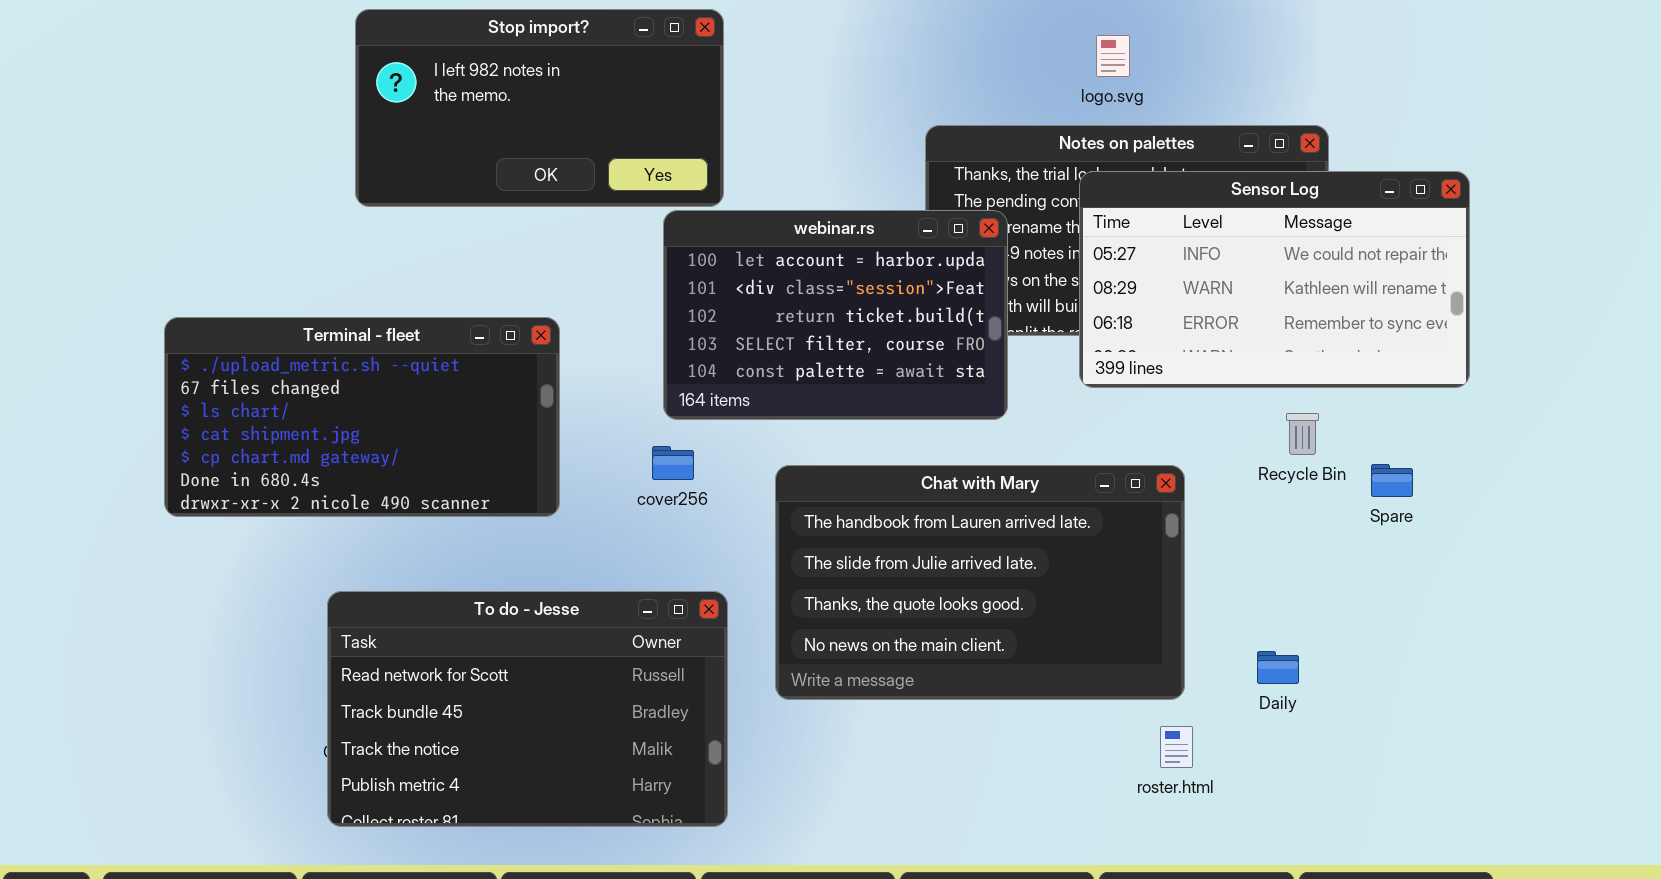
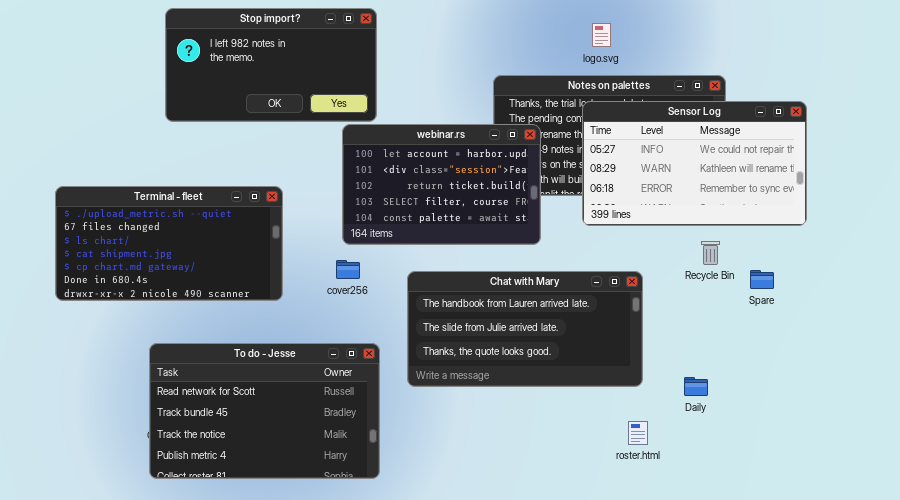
Chat with Mary: [775,465,1185,700] -> [407,271,643,387], resized

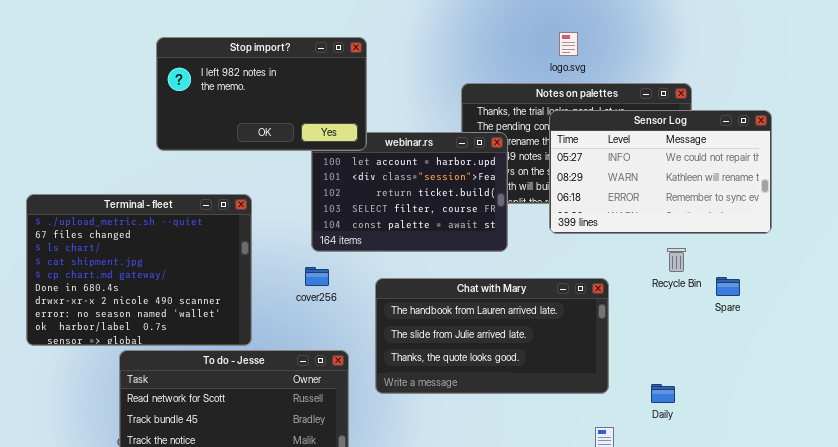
Stop import?: [165,8,377,122] -> [156,37,367,151], moved
Terminal - fleet: [55,186,283,301] -> [26,194,252,346], resized

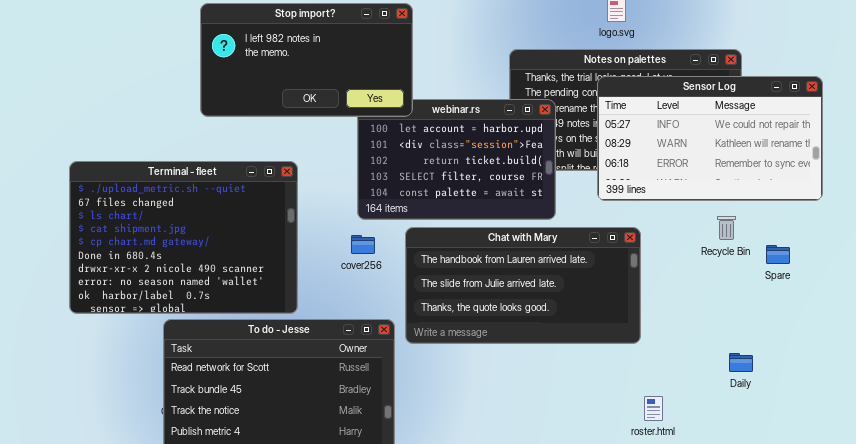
Chat with Mary: [375,278,609,394] -> [405,227,641,344], moved
Daily: [651,384,675,403] -> [729,353,753,372], moved

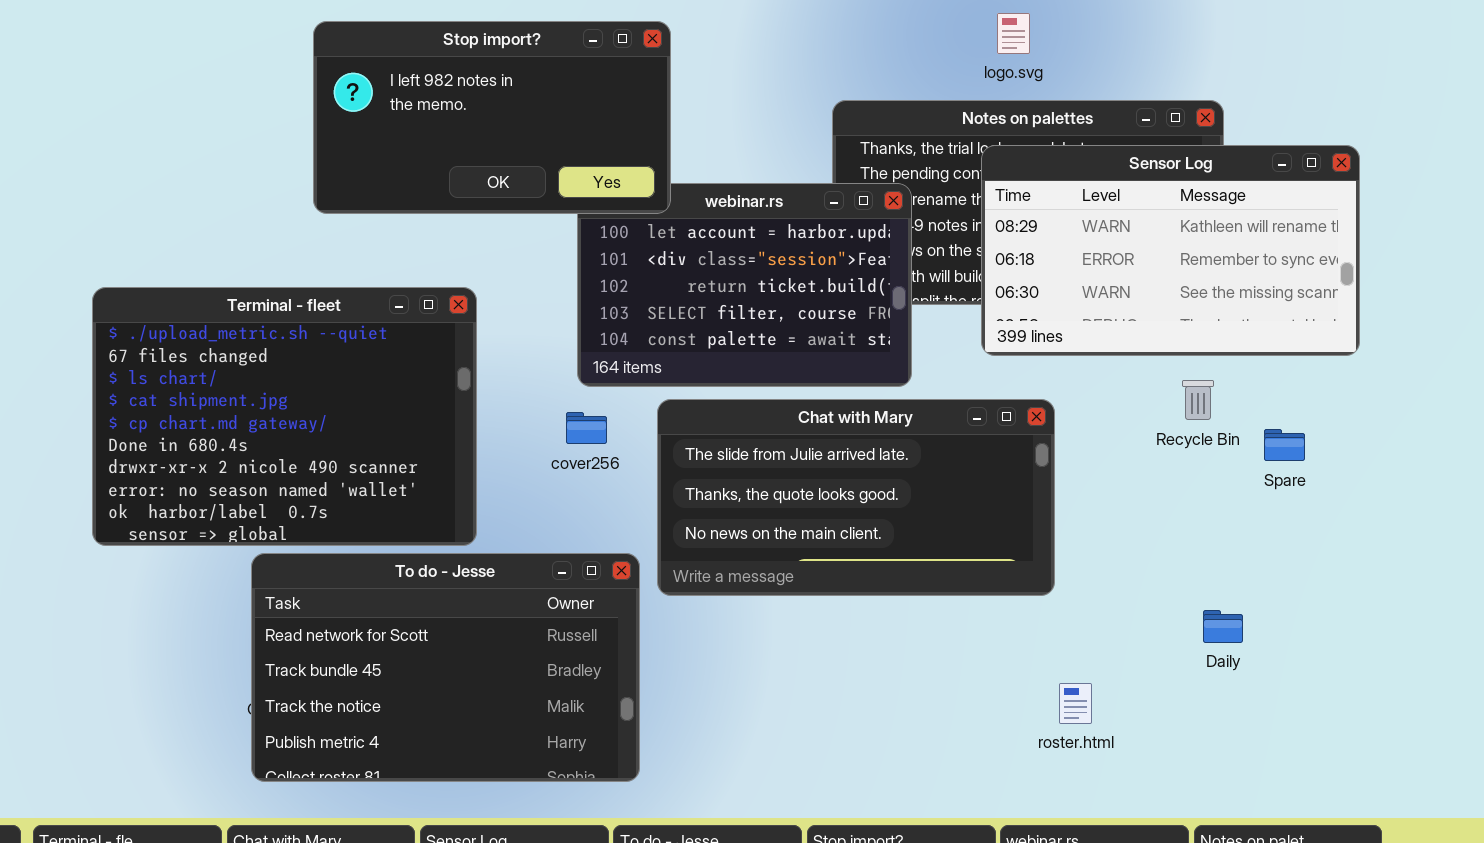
Sensor Log: [597,76,823,201] -> [981,145,1360,356], scrolled down 1 row
Chat with Mary: [405,227,641,344] -> [657,399,1055,596], scrolled down 1 row

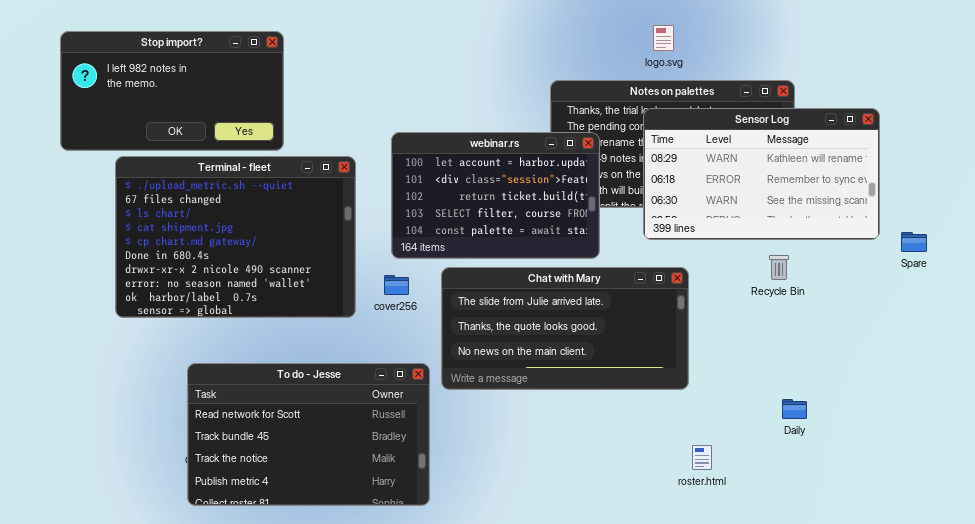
Stop import?: [313,21,671,214] -> [60,31,284,151], moved
Terminal - fleet: [92,287,477,546] -> [115,156,356,318], moved
Spare: [1264,429,1305,461] -> [901,232,927,252], moved

